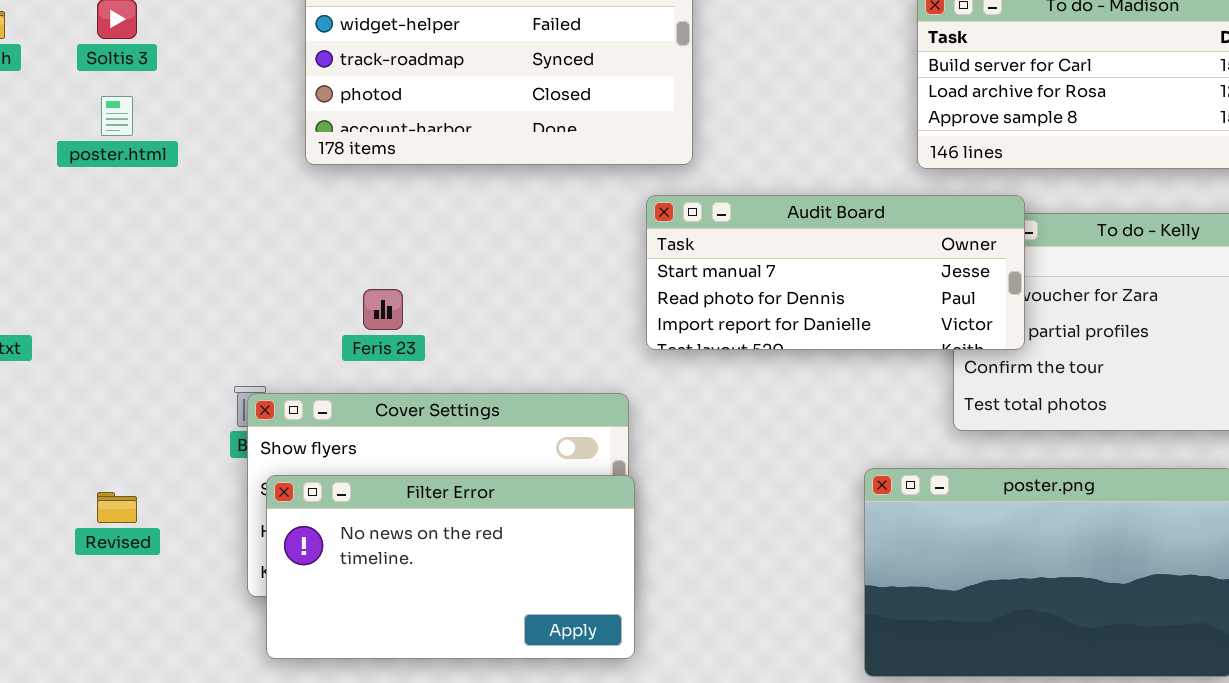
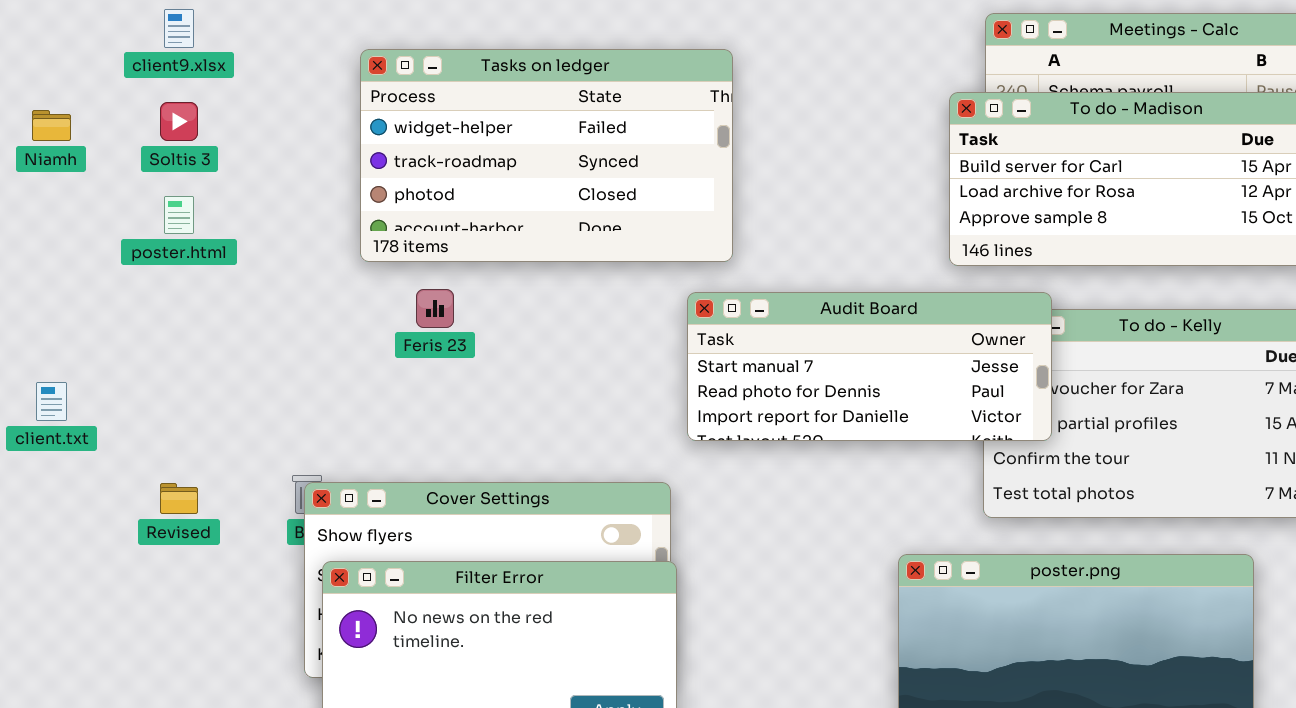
Feris 23: [363,289,403,330] -> [416,289,454,328], moved
Revised: [97,492,137,523] -> [160,483,198,514], moved

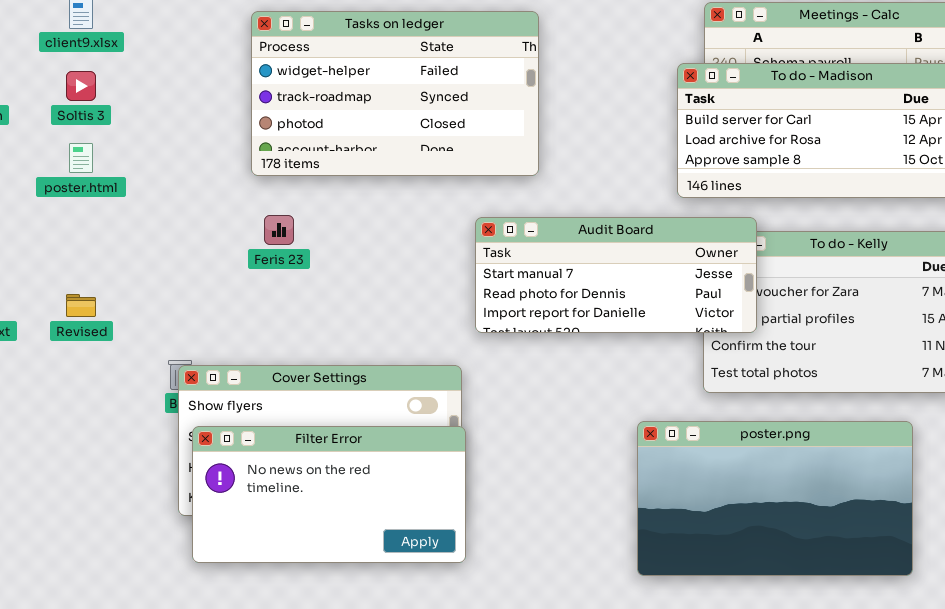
Tasks on ledger: [360,49,733,262] -> [251,11,539,176], moved
Revised: [160,483,198,514] -> [66,294,96,317], moved

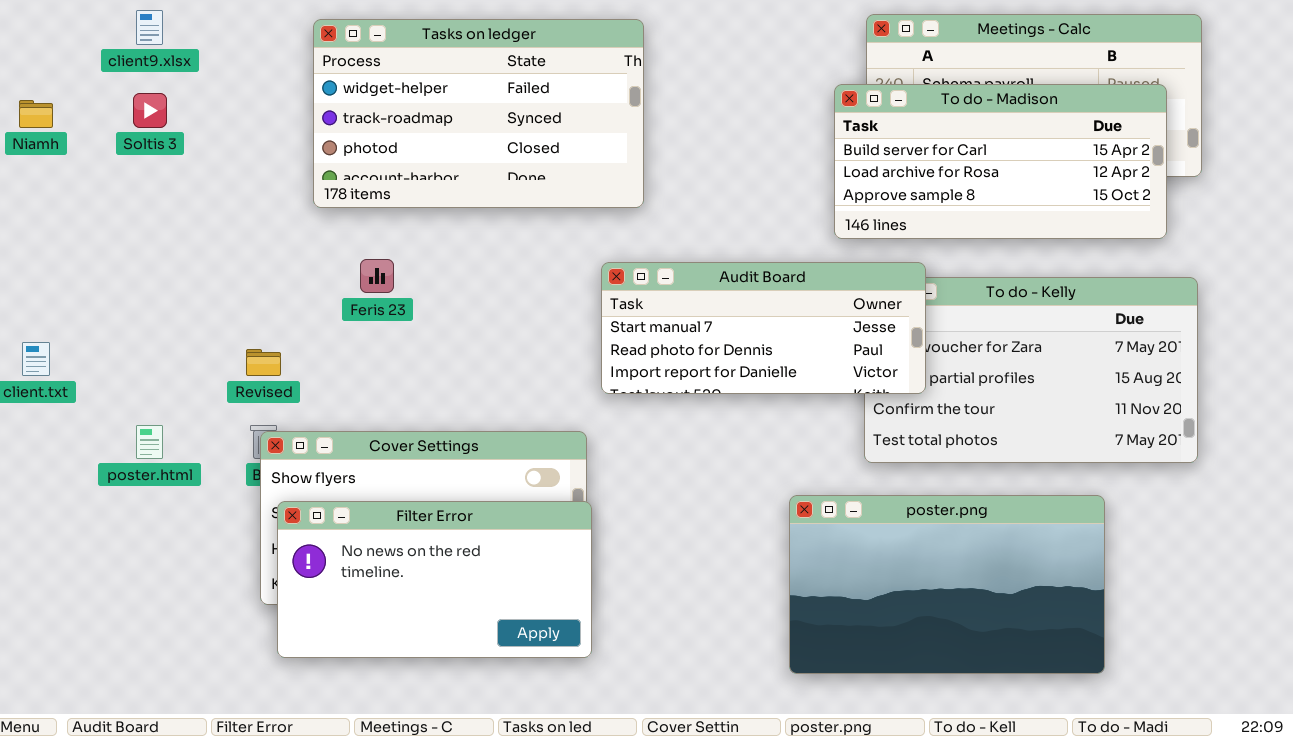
Tasks on ledger: [251,11,539,176] -> [313,19,644,208], moved
poster.html: [69,143,93,173] -> [136,425,163,459], moved
Revised: [66,294,96,317] -> [246,349,281,376], moved

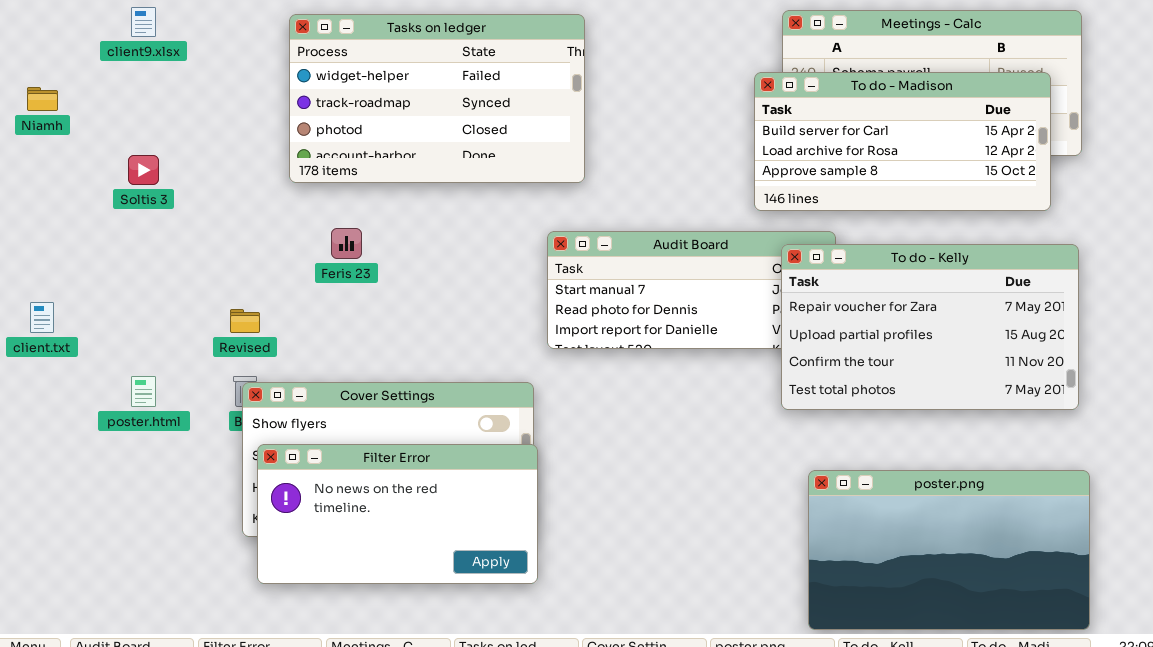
Soltis 3: [133,93,167,128] -> [128,155,159,185], moved
To do - Kelly: [864,277,1198,463] -> [781,244,1079,410], raised
poster.png: [789,495,1105,674] -> [808,470,1090,630], moved

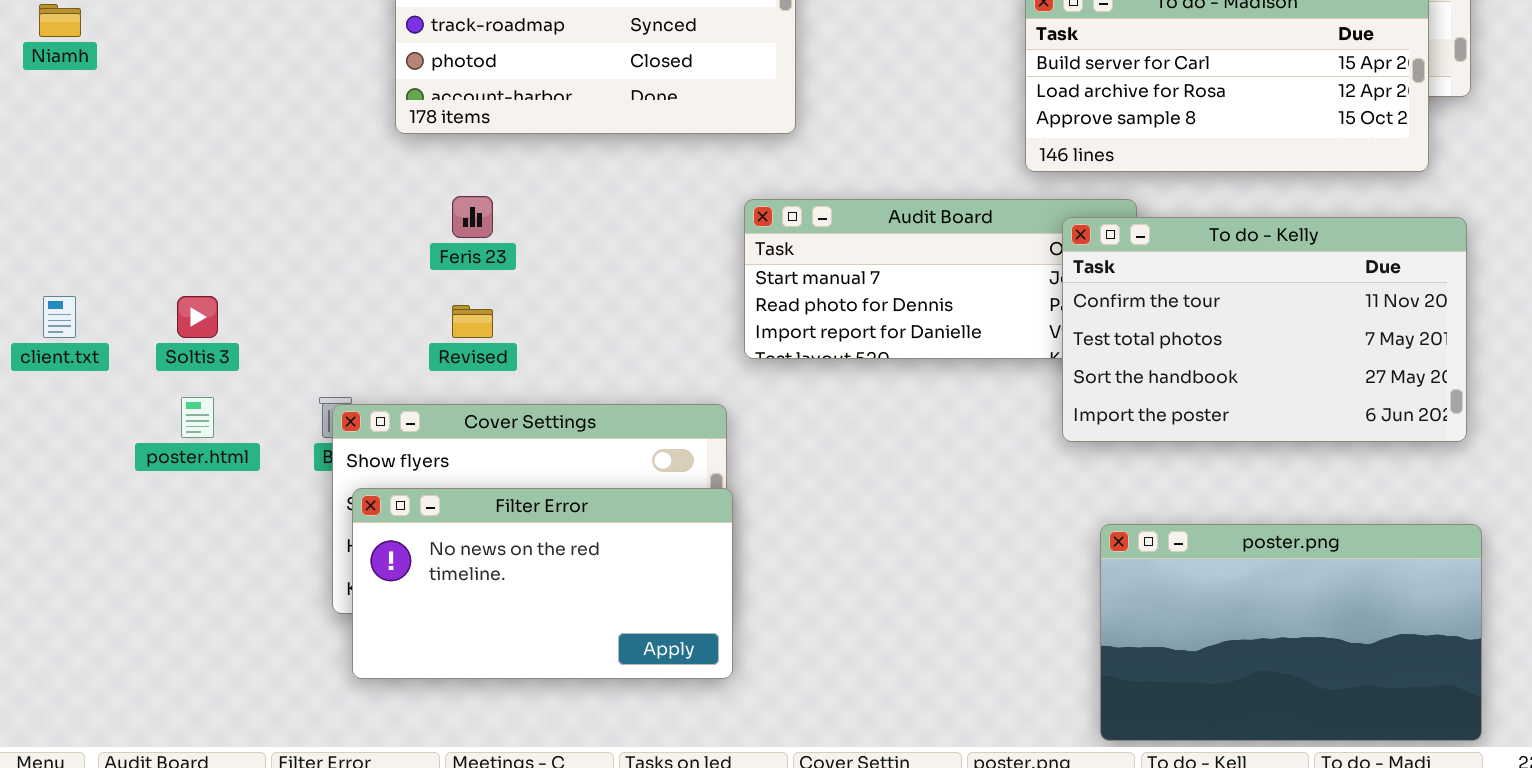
Soltis 3: [128,155,159,185] -> [177,296,218,338], moved
To do - Kelly: [781,244,1079,410] -> [1062,217,1467,442], scrolled down 2 rows
Revised: [230,309,260,333] -> [452,305,493,338], moved

